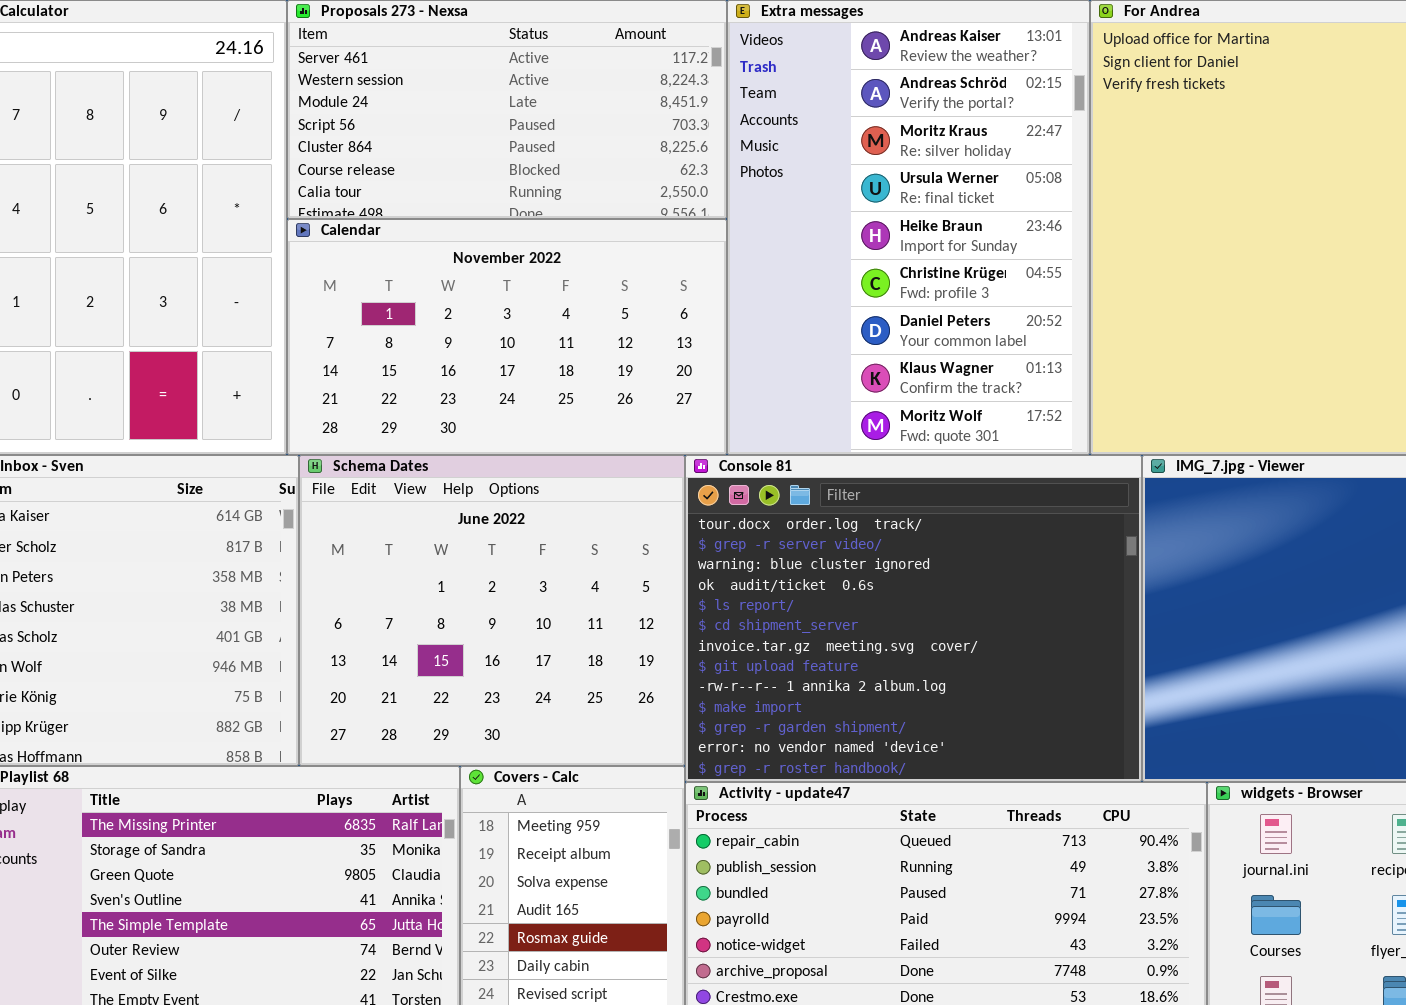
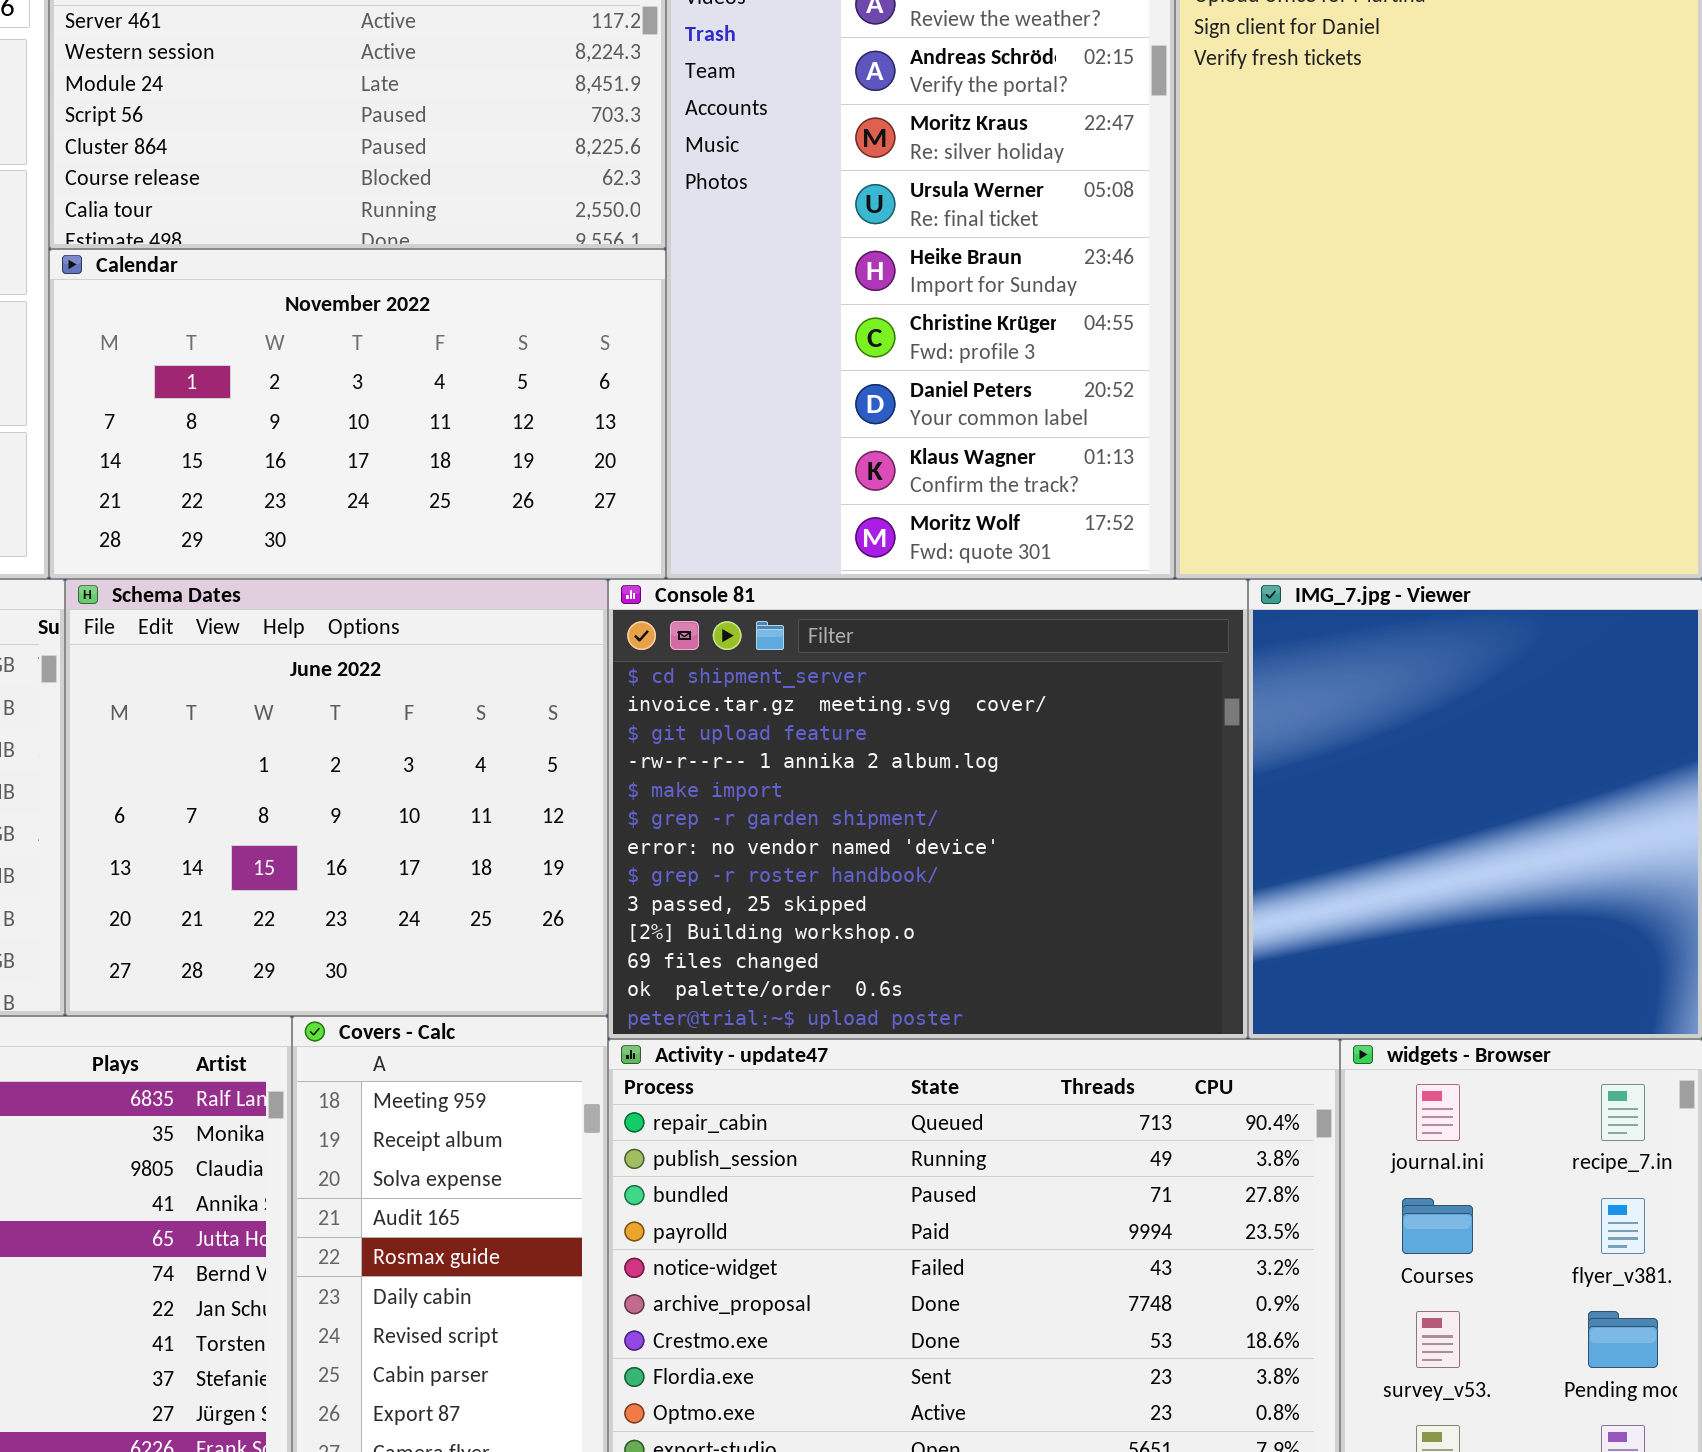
Console 81: [685,455,1142,782] -> [608,579,1248,1039], scrolled down 5 rows

